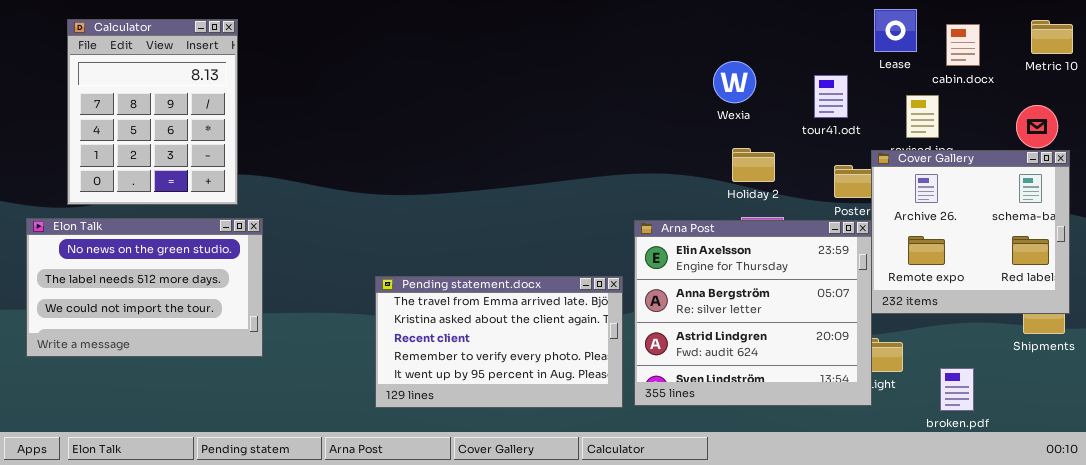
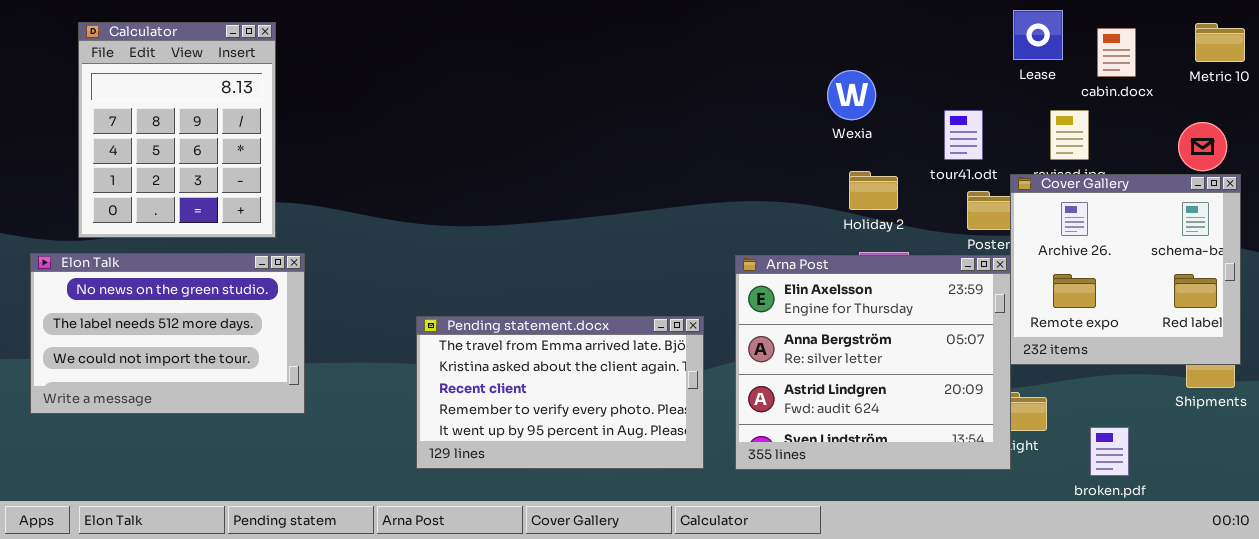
tour41.odt: [814,75,848,118] -> [944,110,983,160], moved
Pending statement.docx: [375,276,623,408] -> [416,316,704,469], moved

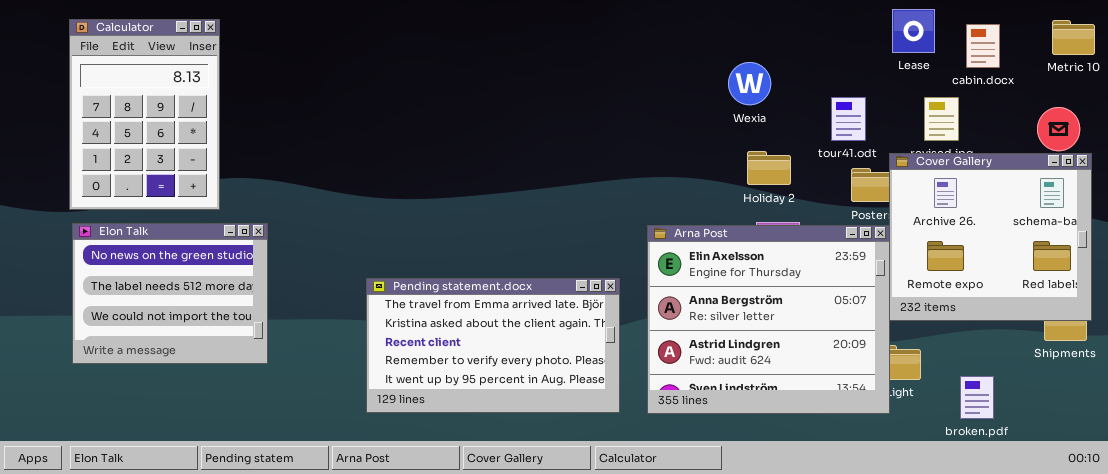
Calculator: [78,22,276,238] -> [69,19,220,210], resized
Elon Talk: [30,253,305,414] -> [72,223,268,364], resized

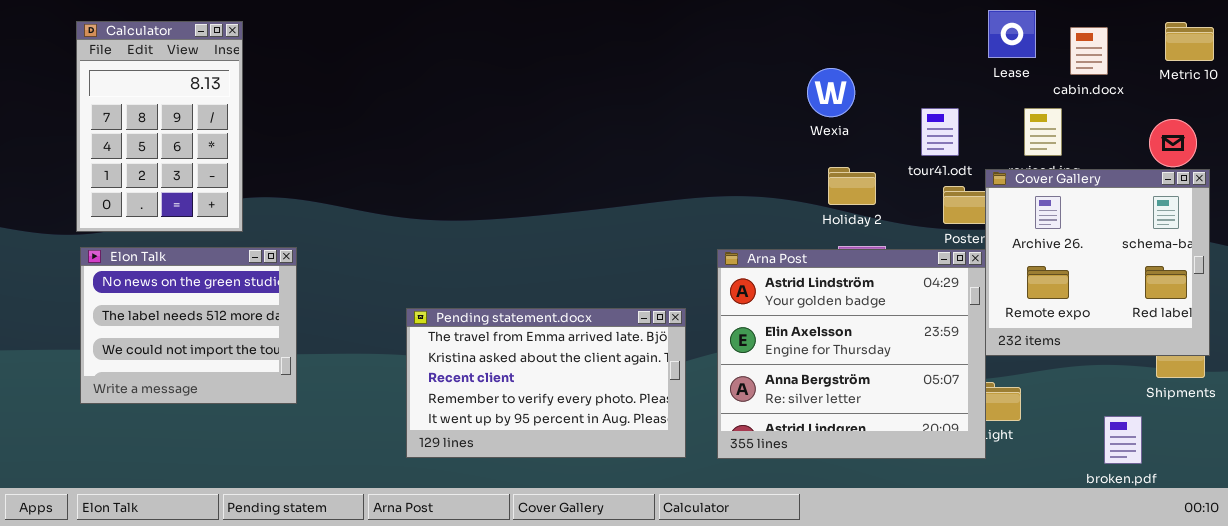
Arna Post: [647,225,890,414] -> [717,249,986,459], scrolled up 1 row
broken.pdf: [960,376,994,419] -> [1104,416,1142,464], moved

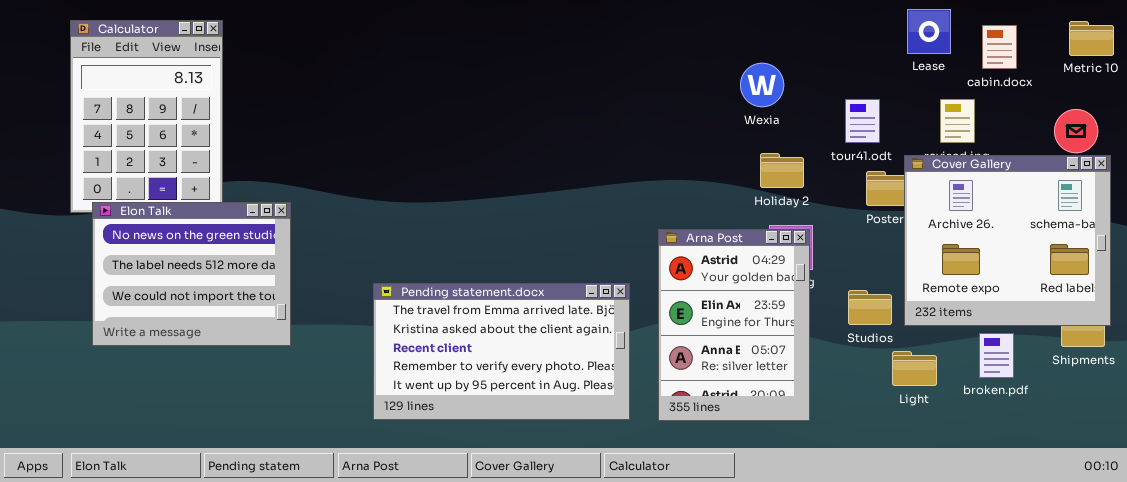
Elon Talk: [80,247,297,404] -> [92,202,291,346], moved
Arna Post: [717,249,986,459] -> [658,229,810,421], resized
broken.pdf: [1104,416,1142,464] -> [979,333,1014,378], moved

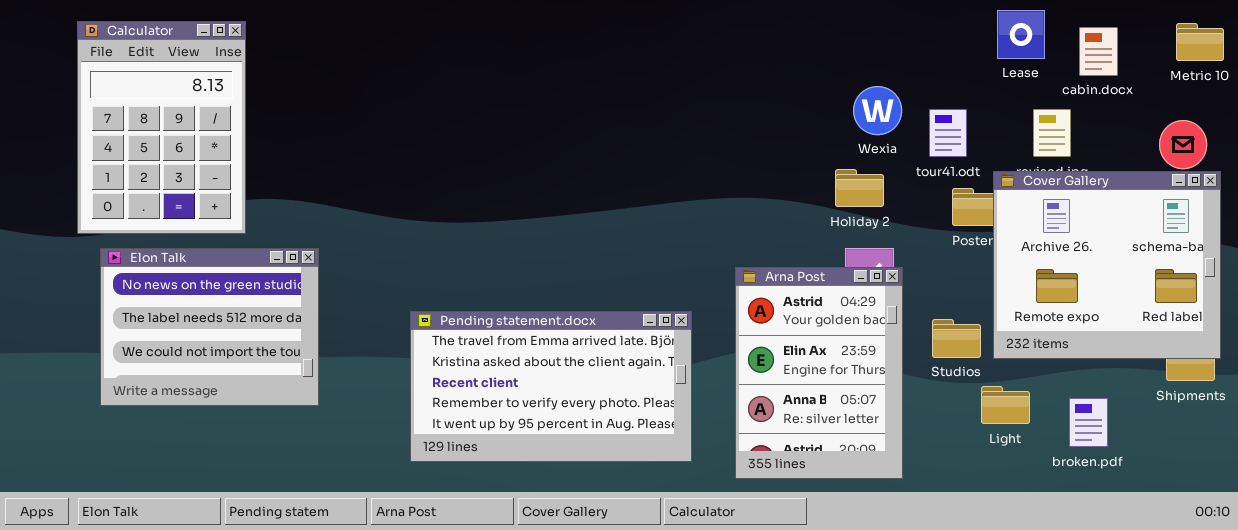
Wexia: [740,63,784,107] -> [853,86,902,135], moved
Elon Talk: [92,202,291,346] -> [100,248,319,406], moved
Arna Post: [658,229,810,421] -> [735,267,903,479], moved
broken.pdf: [979,333,1014,378] -> [1069,398,1108,447], moved

